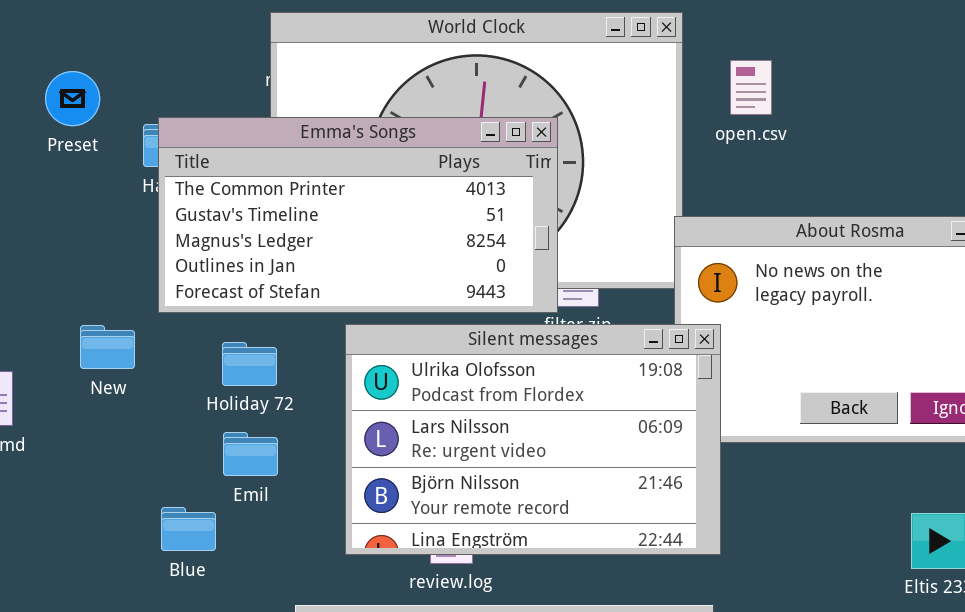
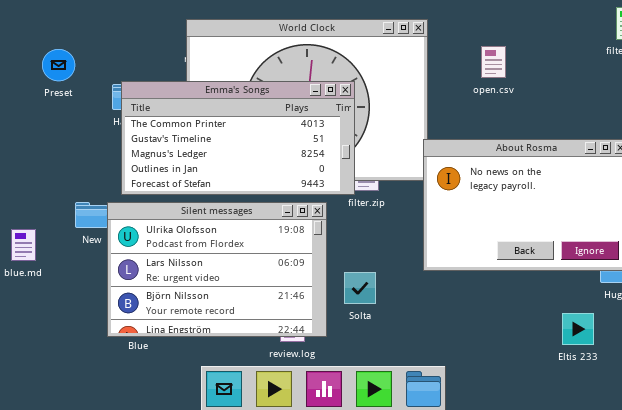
open.csv: [730,60,772,115] -> [481,46,506,78], moved
Preset: [45,71,100,126] -> [42,49,75,81], moved
Silent messages: [345,324,721,555] -> [107,202,327,337], moved

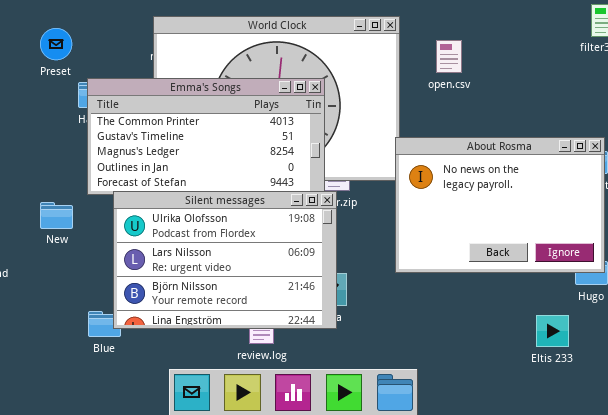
open.csv: [481,46,506,78] -> [436,40,462,73], moved
Preset: [42,49,75,81] -> [40,28,72,60], moved
Silent messages: [107,202,327,337] -> [113,191,337,329], moved

